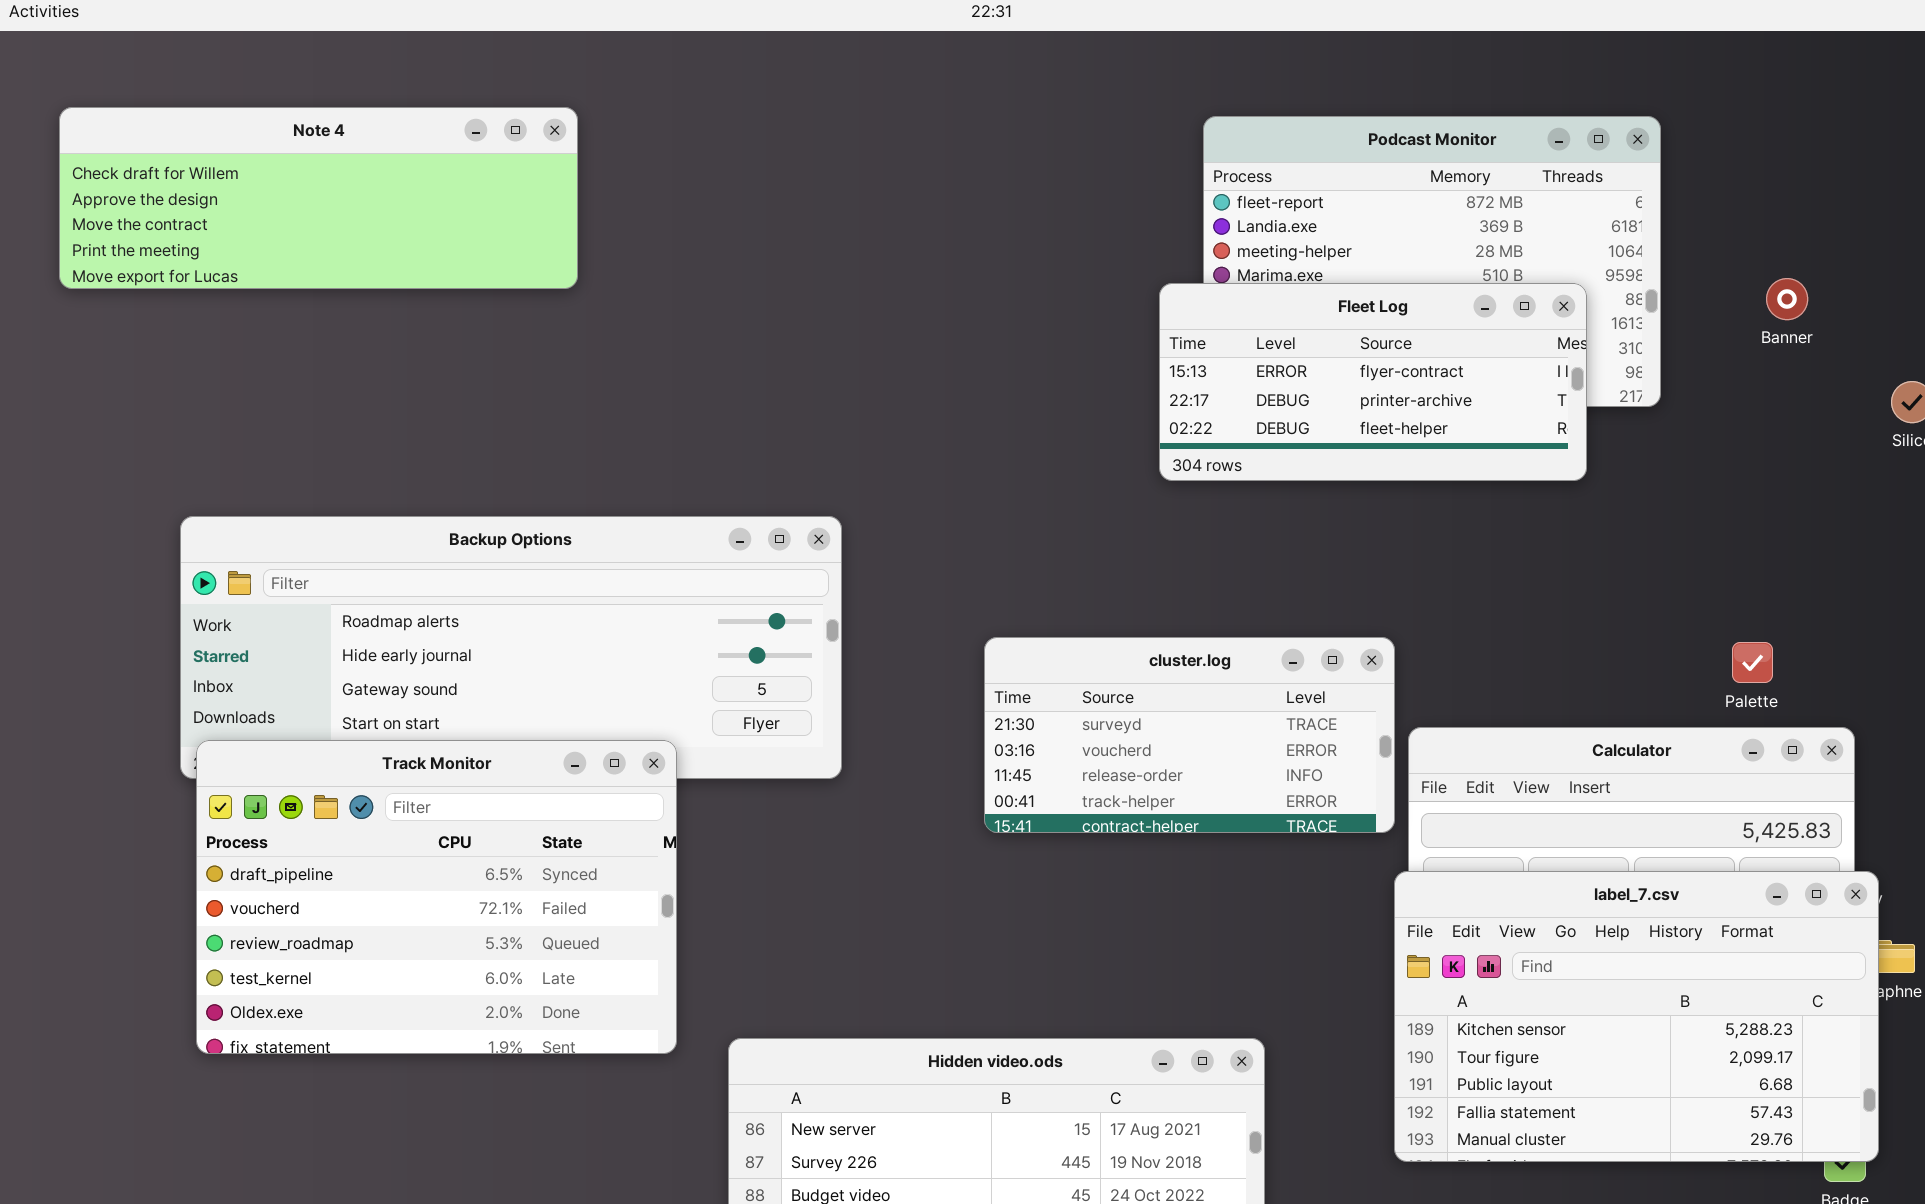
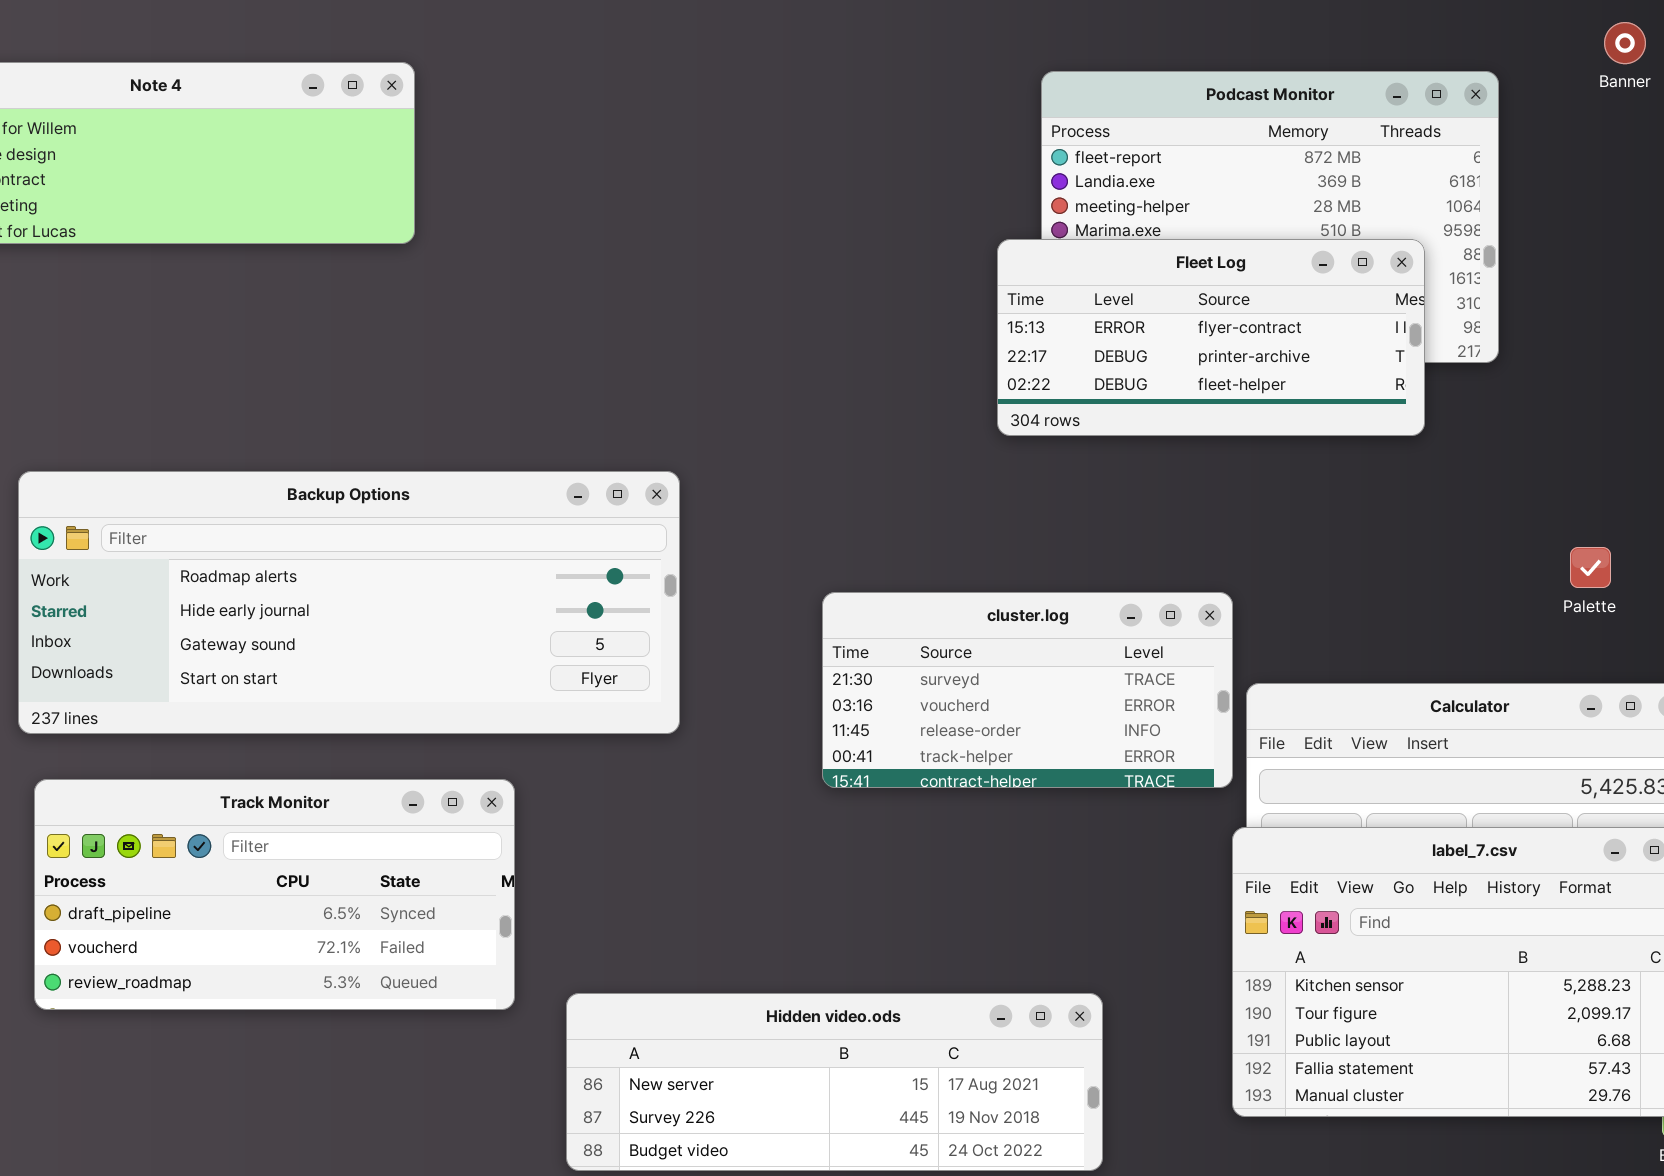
Banner: [1766,278,1808,320] -> [1604,22,1646,64], moved
Palette: [1732,642,1773,683] -> [1570,547,1611,588], moved
Track Monitor: [196,740,677,1054] -> [34,779,515,1010], resized

